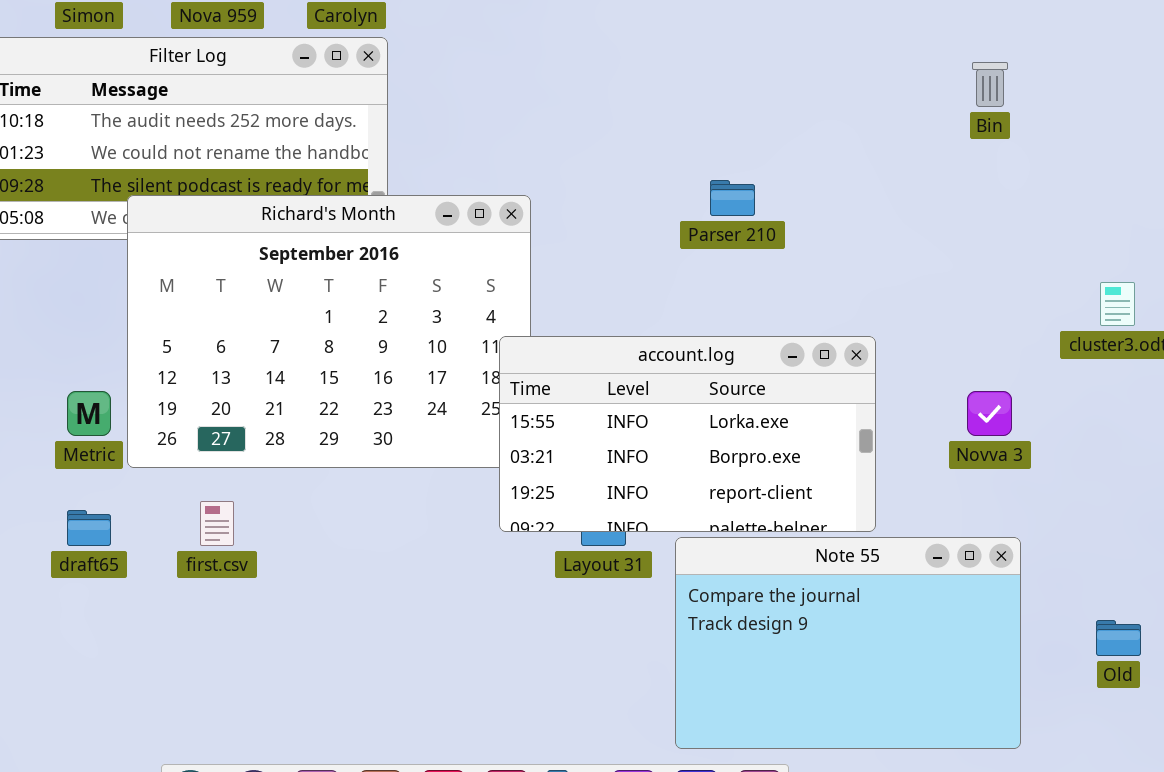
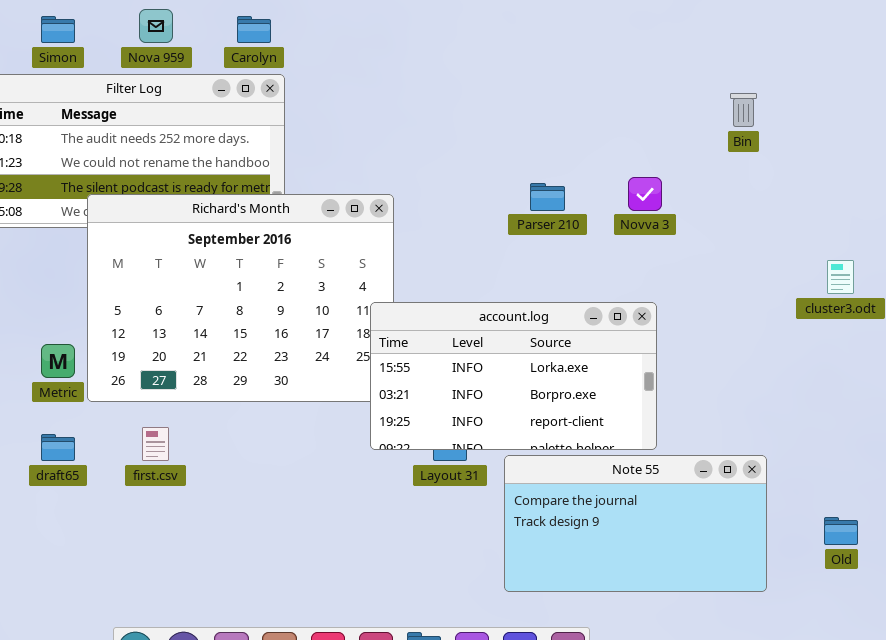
Novva 3: [967,391,1012,436] -> [628,177,662,211], moved
Note 55: [675,537,1021,749] -> [504,455,767,592], resized

